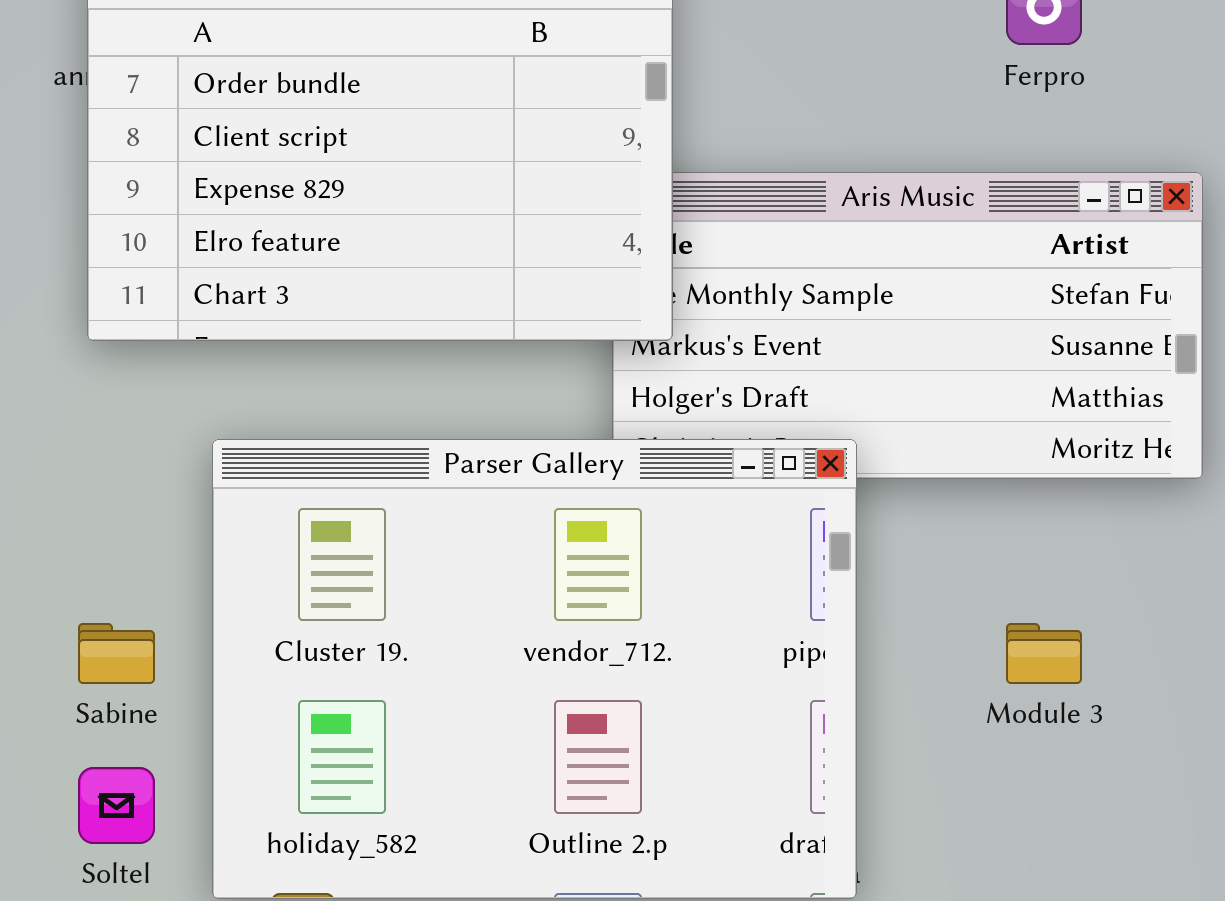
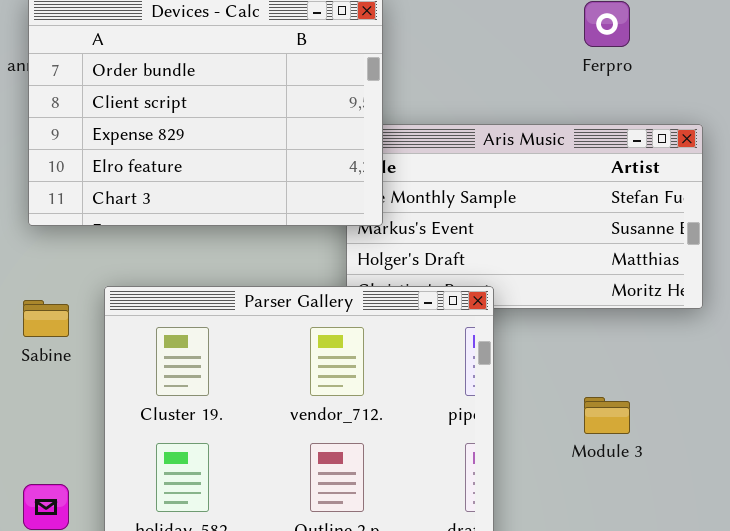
Sabine: [78,623,155,684] -> [23,300,69,337], moved

